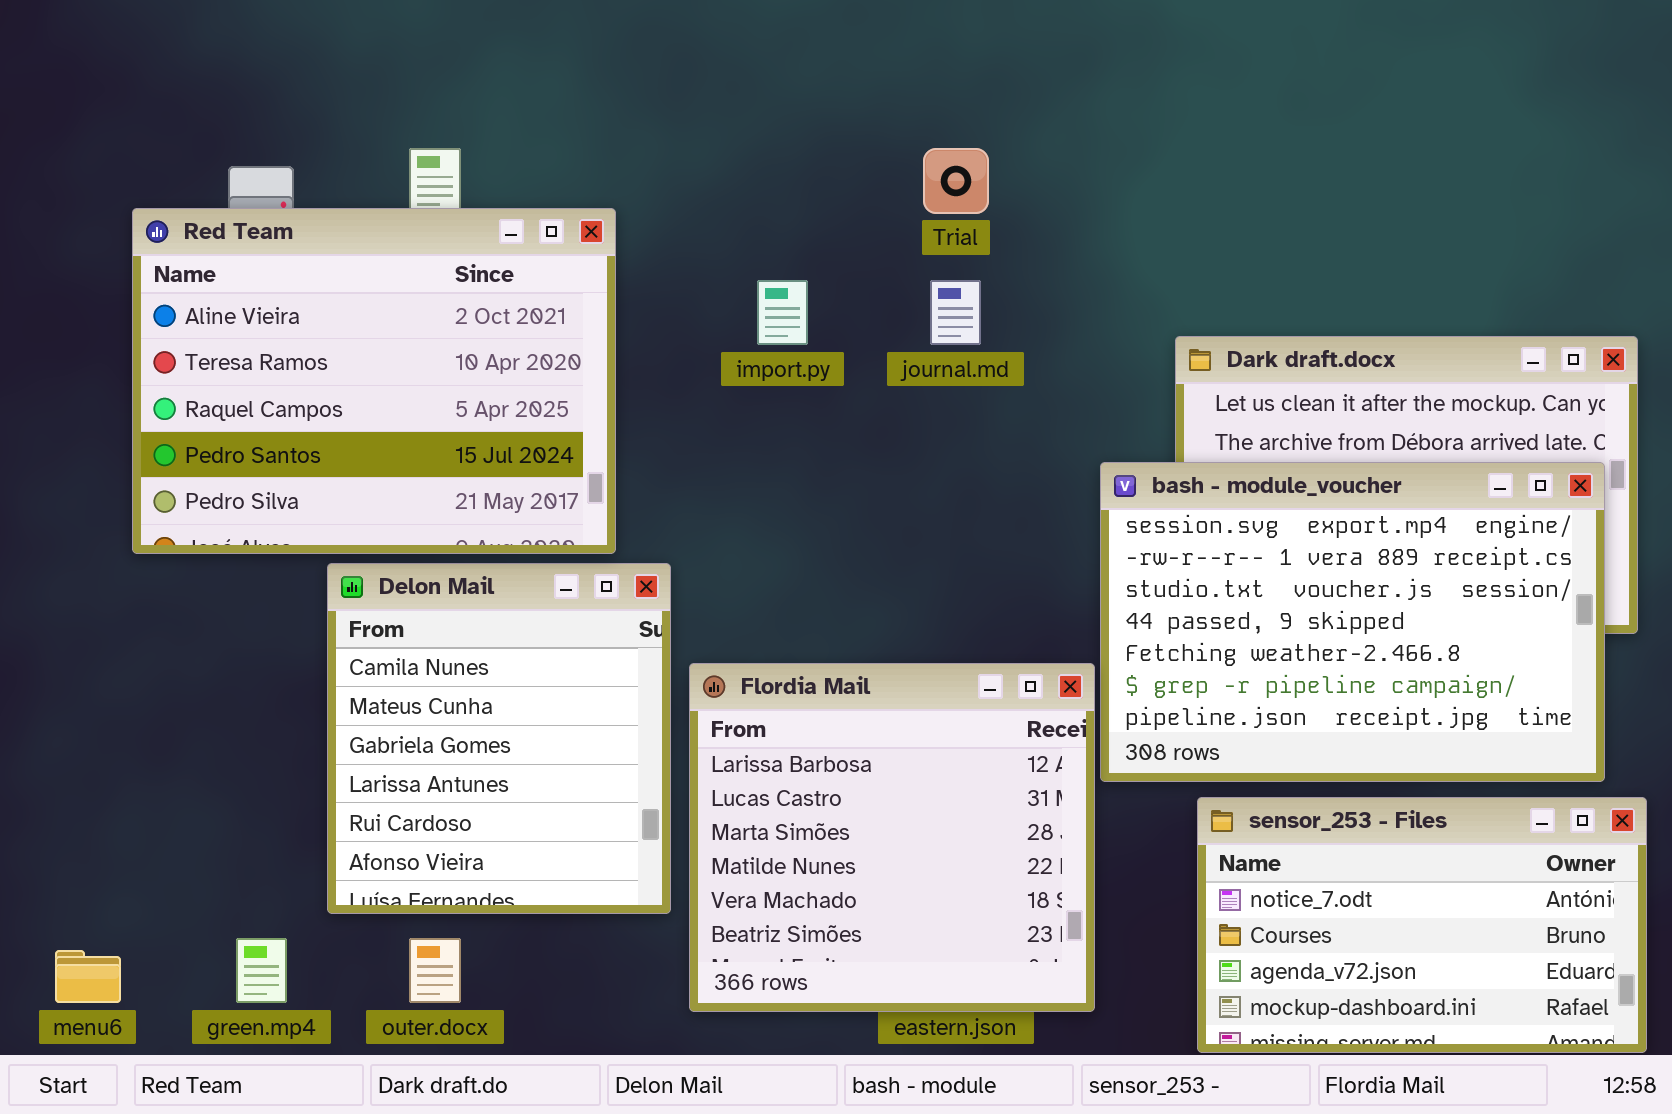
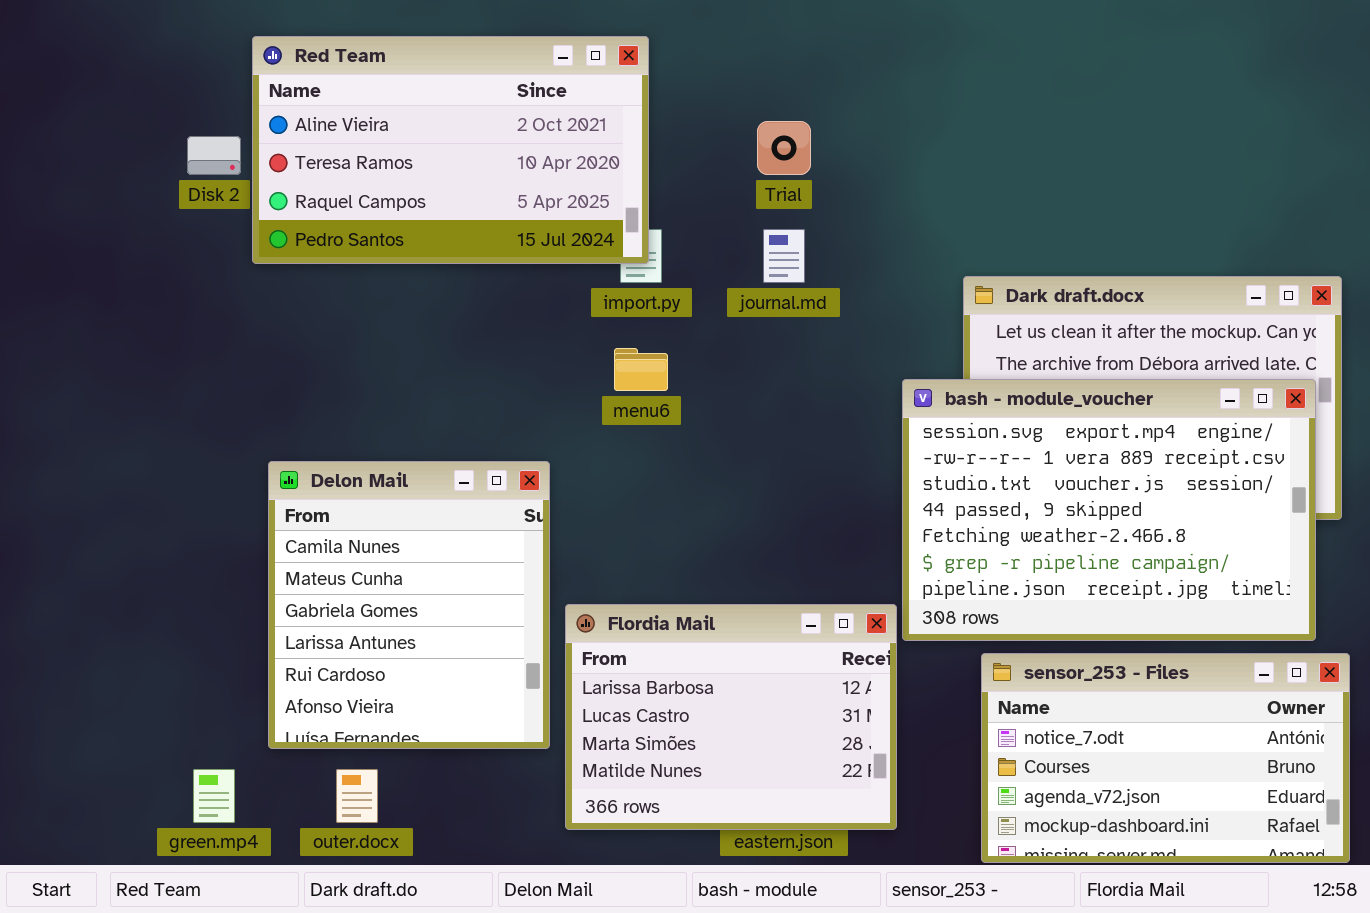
Red Team: [132,208,616,554] -> [252,36,649,264], moved, resized
Flordia Mail: [689,663,1095,1012] -> [565,604,897,830], resized
menu6: [55,950,121,1003] -> [614,348,668,391], moved

